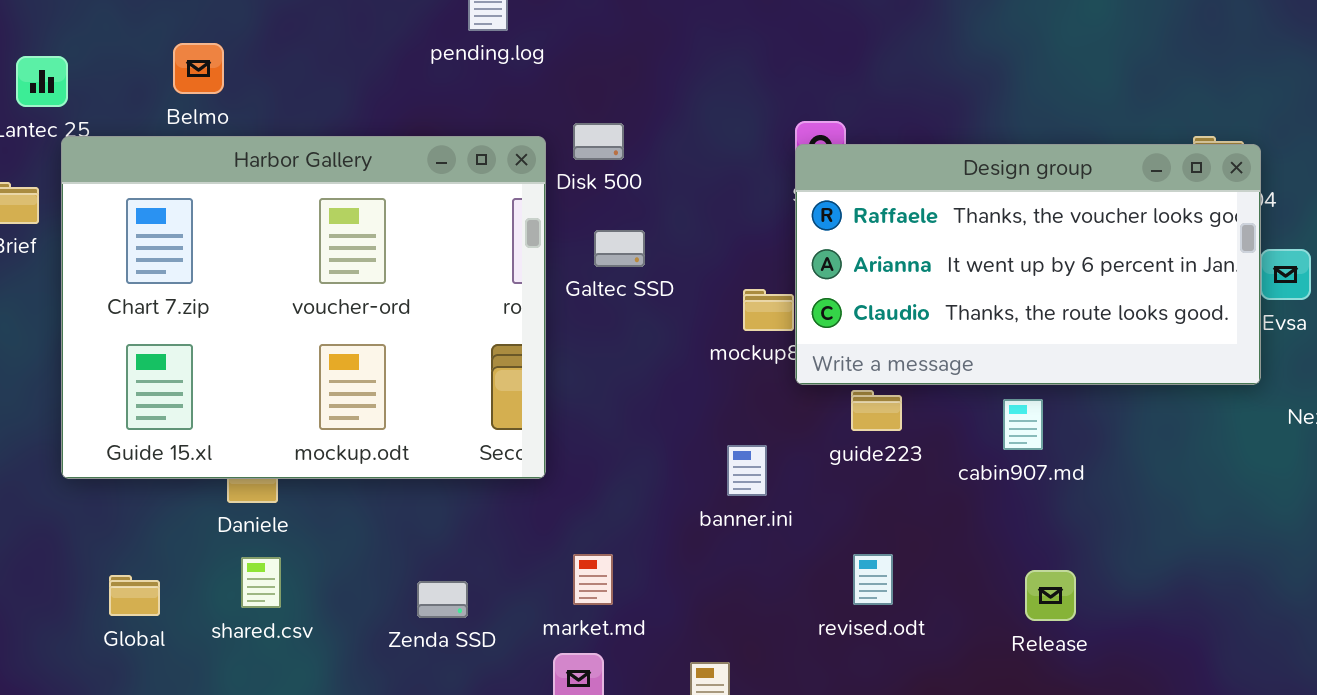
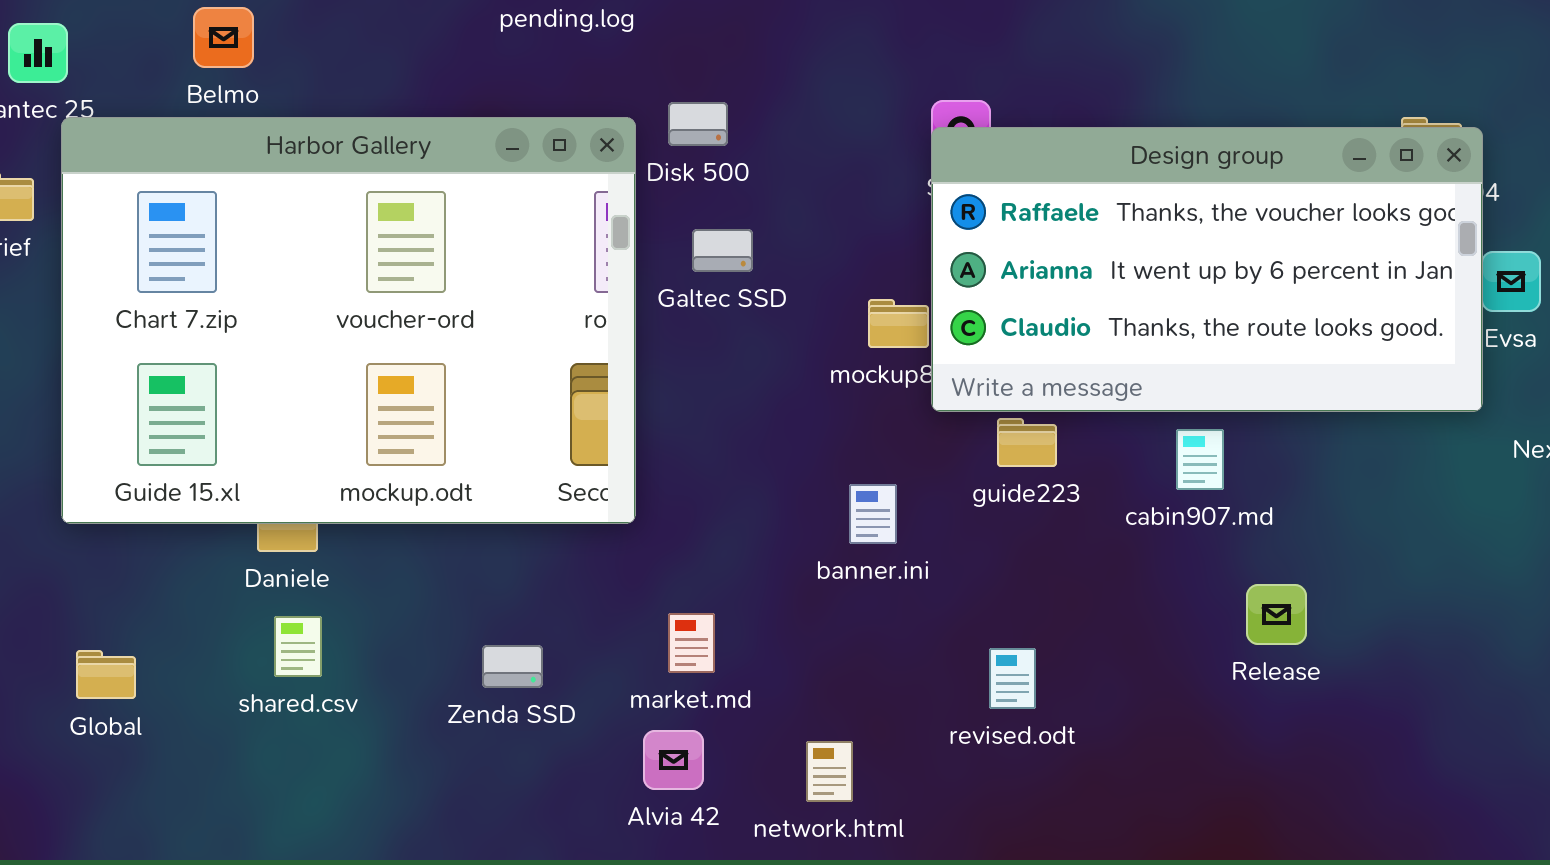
revised.odt: [853,554,893,605] -> [989,648,1036,709], moved
Release: [1025,570,1076,621] -> [1246,584,1307,645], moved
Global: [109,575,160,616] -> [76,650,136,699], moved

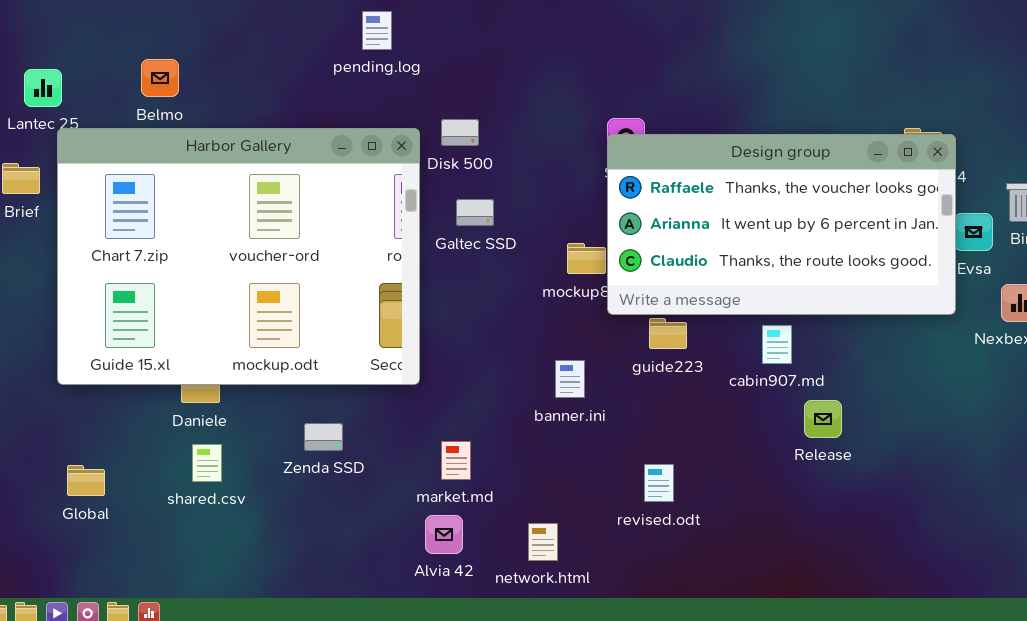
Release: [1246,584,1307,645] -> [804,400,842,438], moved
Zenda SSD: [482,645,543,688] -> [304,423,343,451], moved

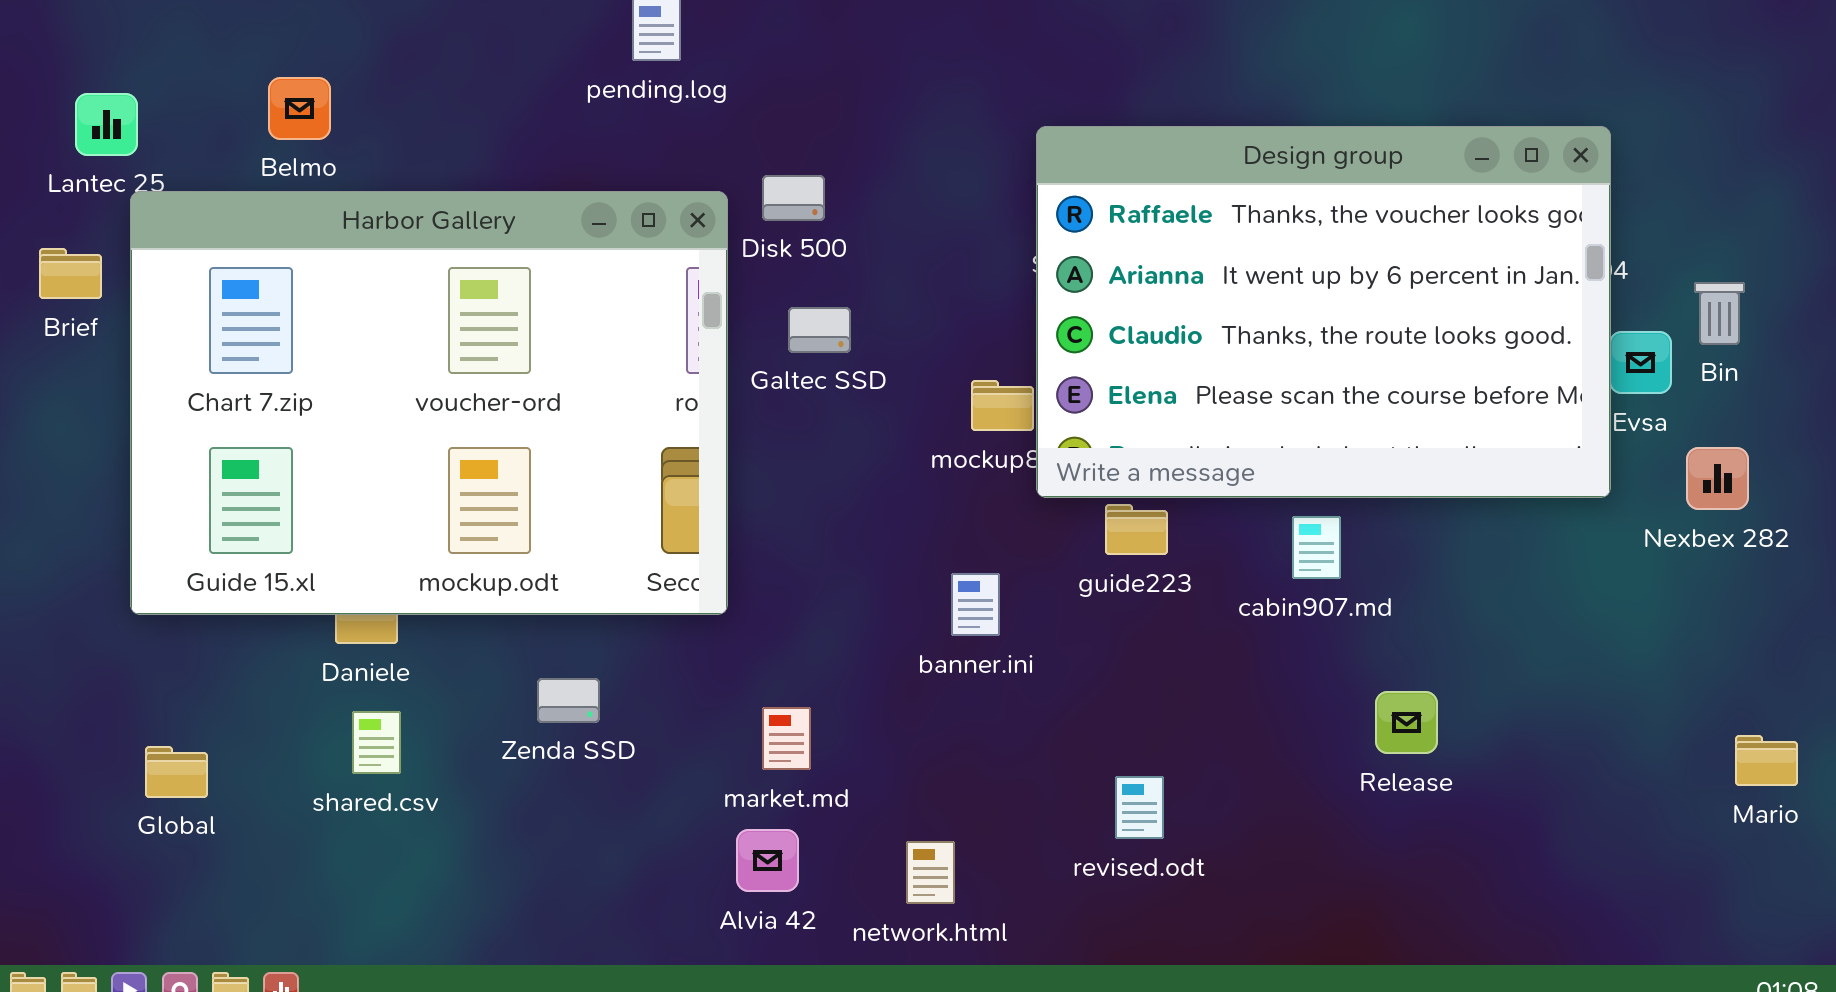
Design group: [607,134,956,315] -> [1036,126,1611,498], resized
Release: [804,400,842,438] -> [1375,691,1438,754], moved
revised.odt: [644,464,674,502] -> [1115,776,1164,839], moved

